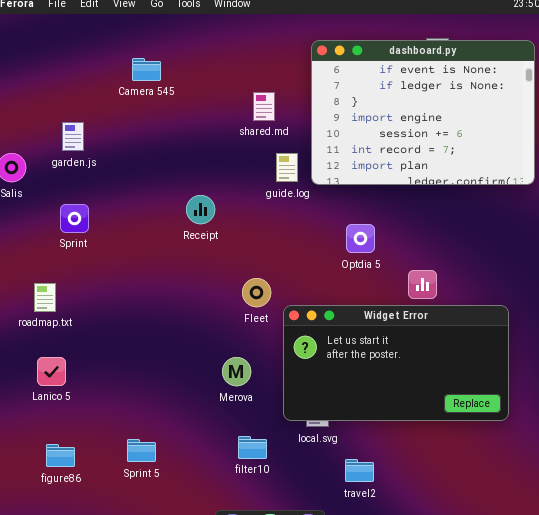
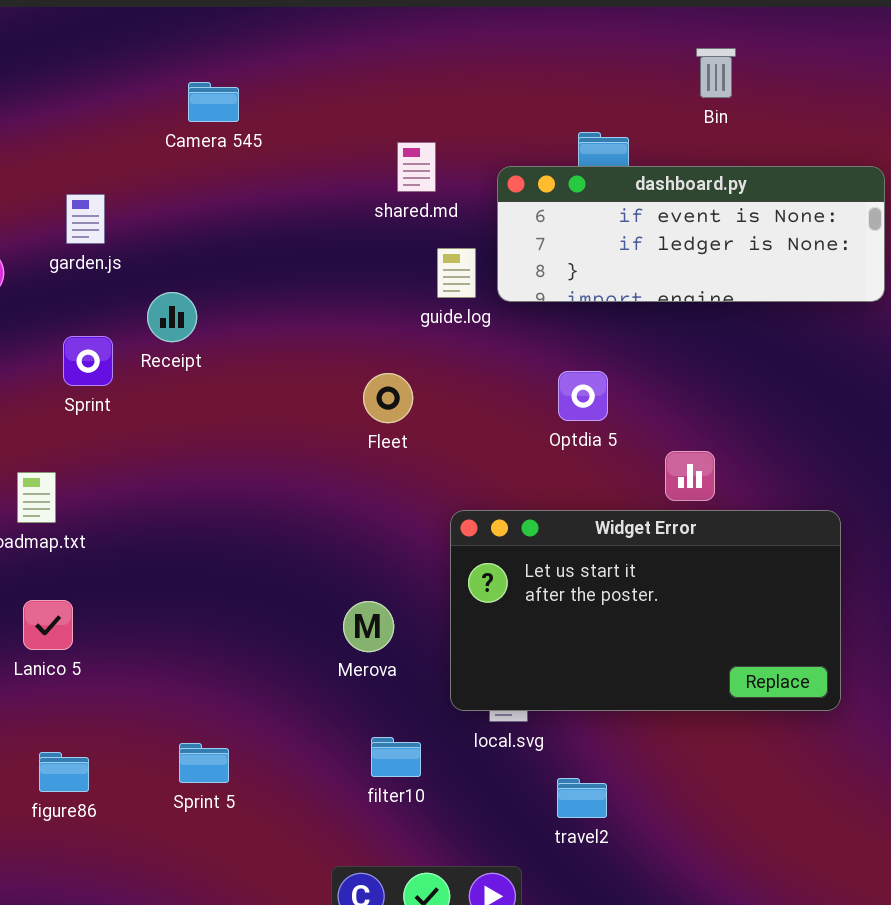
dashboard.py: [311,40,535,185] -> [497,166,885,302], resized
Receipt: [186,195,215,224] -> [147,292,197,342], moved
Fleet: [242,278,271,307] -> [363,373,413,423], moved

